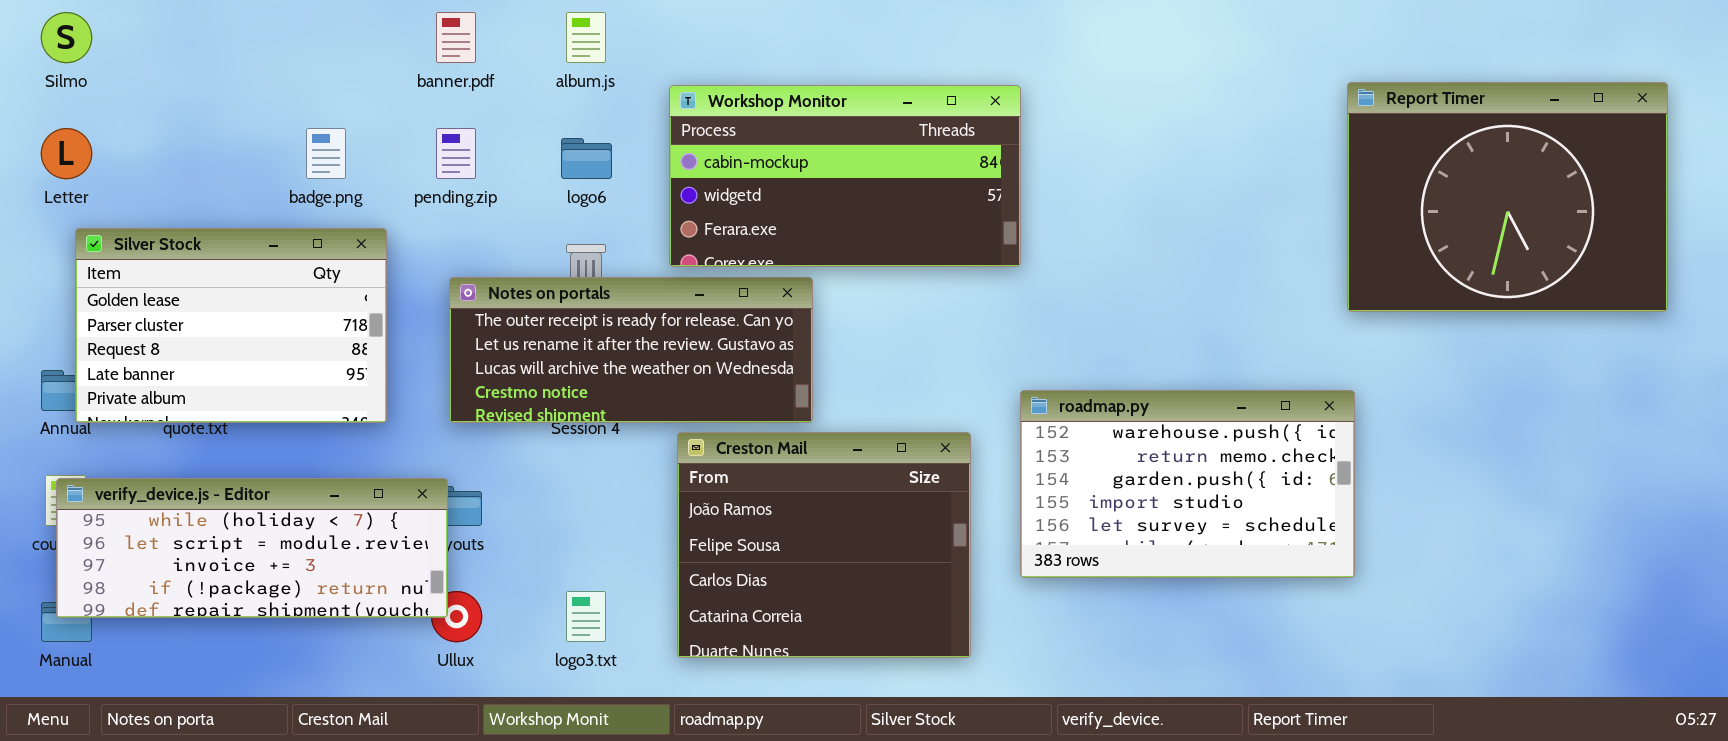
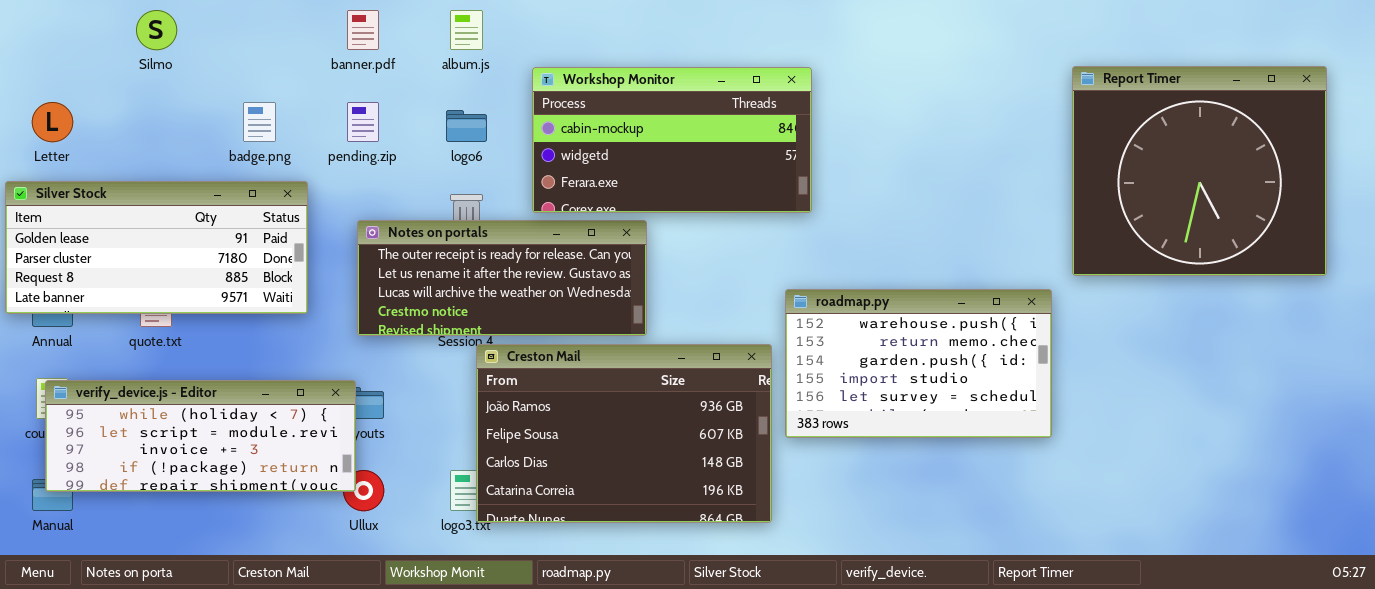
Silmo: [41,12,92,63] -> [136,10,177,50], moved
Report Timer: [1347,82,1668,312] -> [1072,66,1327,276], resized
Silver Stock: [75,228,387,423] -> [5,181,308,314], resized
roadmap.py: [1020,390,1355,578] -> [785,289,1052,438], moved
Creston Mail: [677,432,971,658] -> [476,344,772,523], resized

